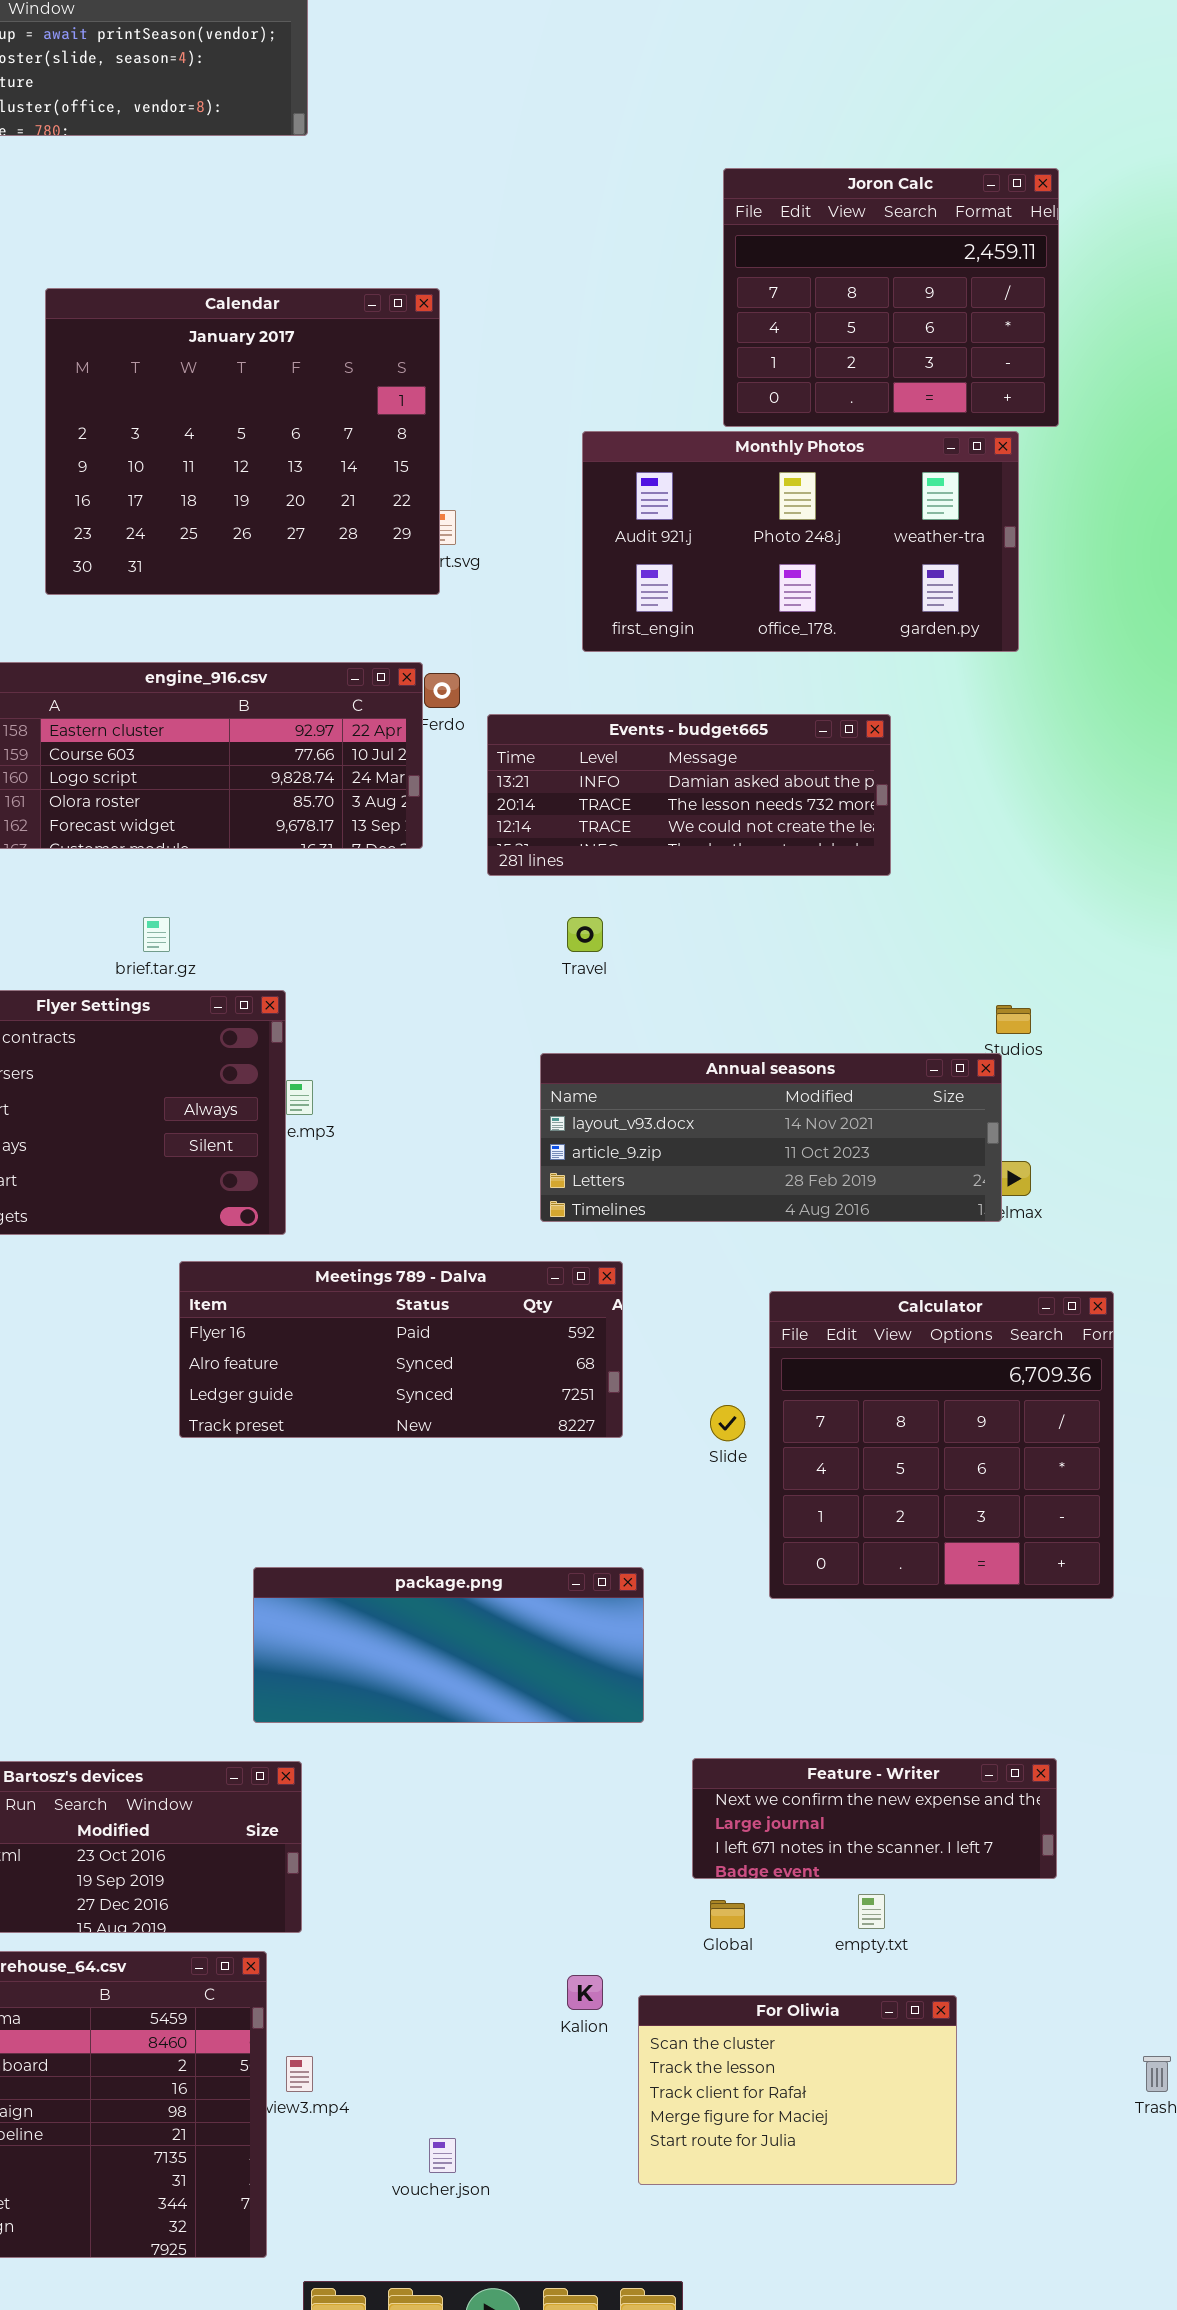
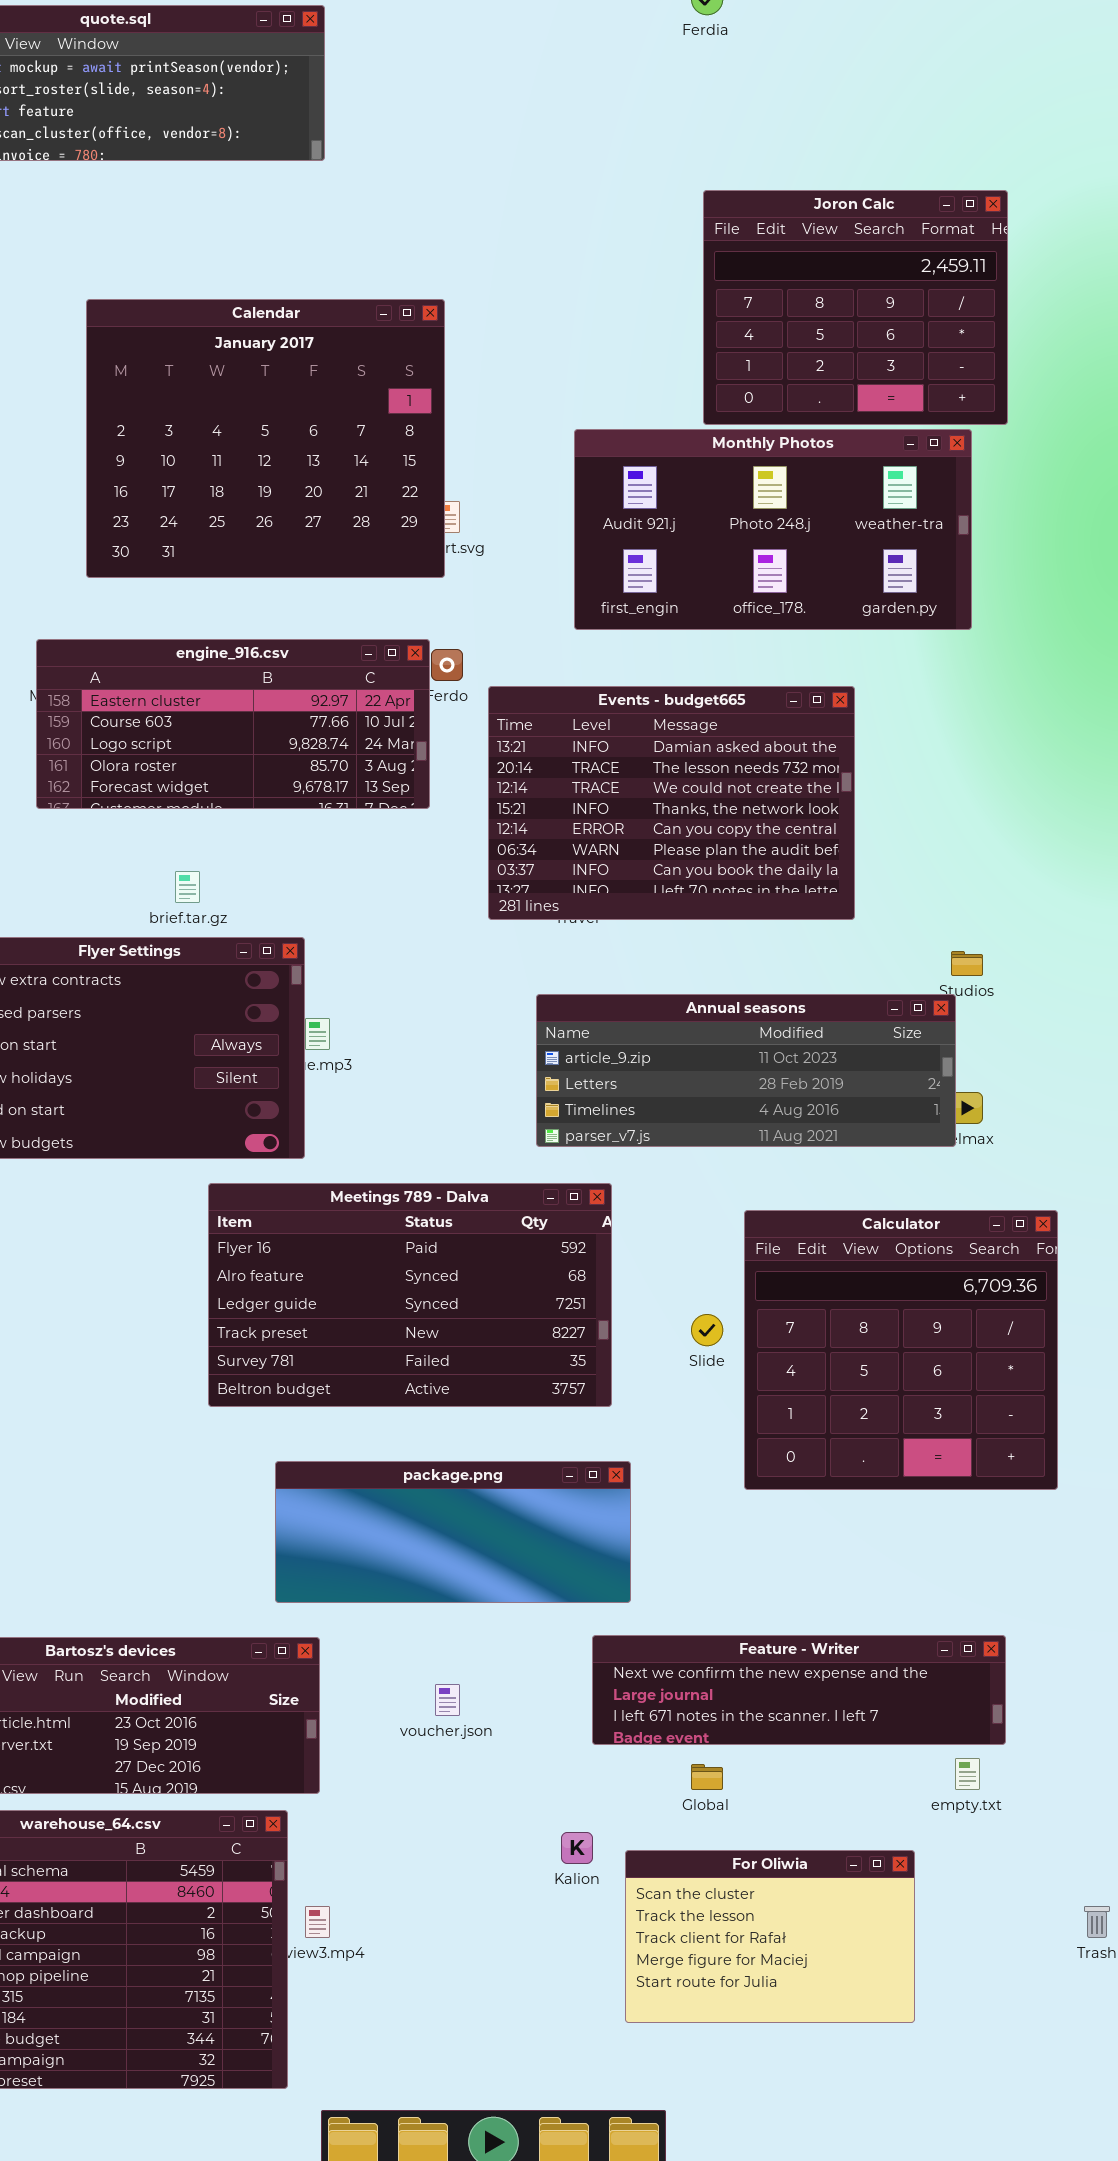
Events - budget665: [487,714,891,876] -> [488,686,855,920], resized
Annual seasons: [540,1053,1002,1222] -> [536,994,956,1147], scrolled down 1 row
Meetings 789 - Dalva: [179,1261,623,1438] -> [208,1183,612,1407], resized
Feature - Writer: [692,1758,1057,1879] -> [592,1635,1006,1745], resized
empty.txt: [858,1894,885,1929] -> [955,1758,980,1790], moved
voucher.json: [429,2138,456,2173] -> [435,1684,460,1716], moved

